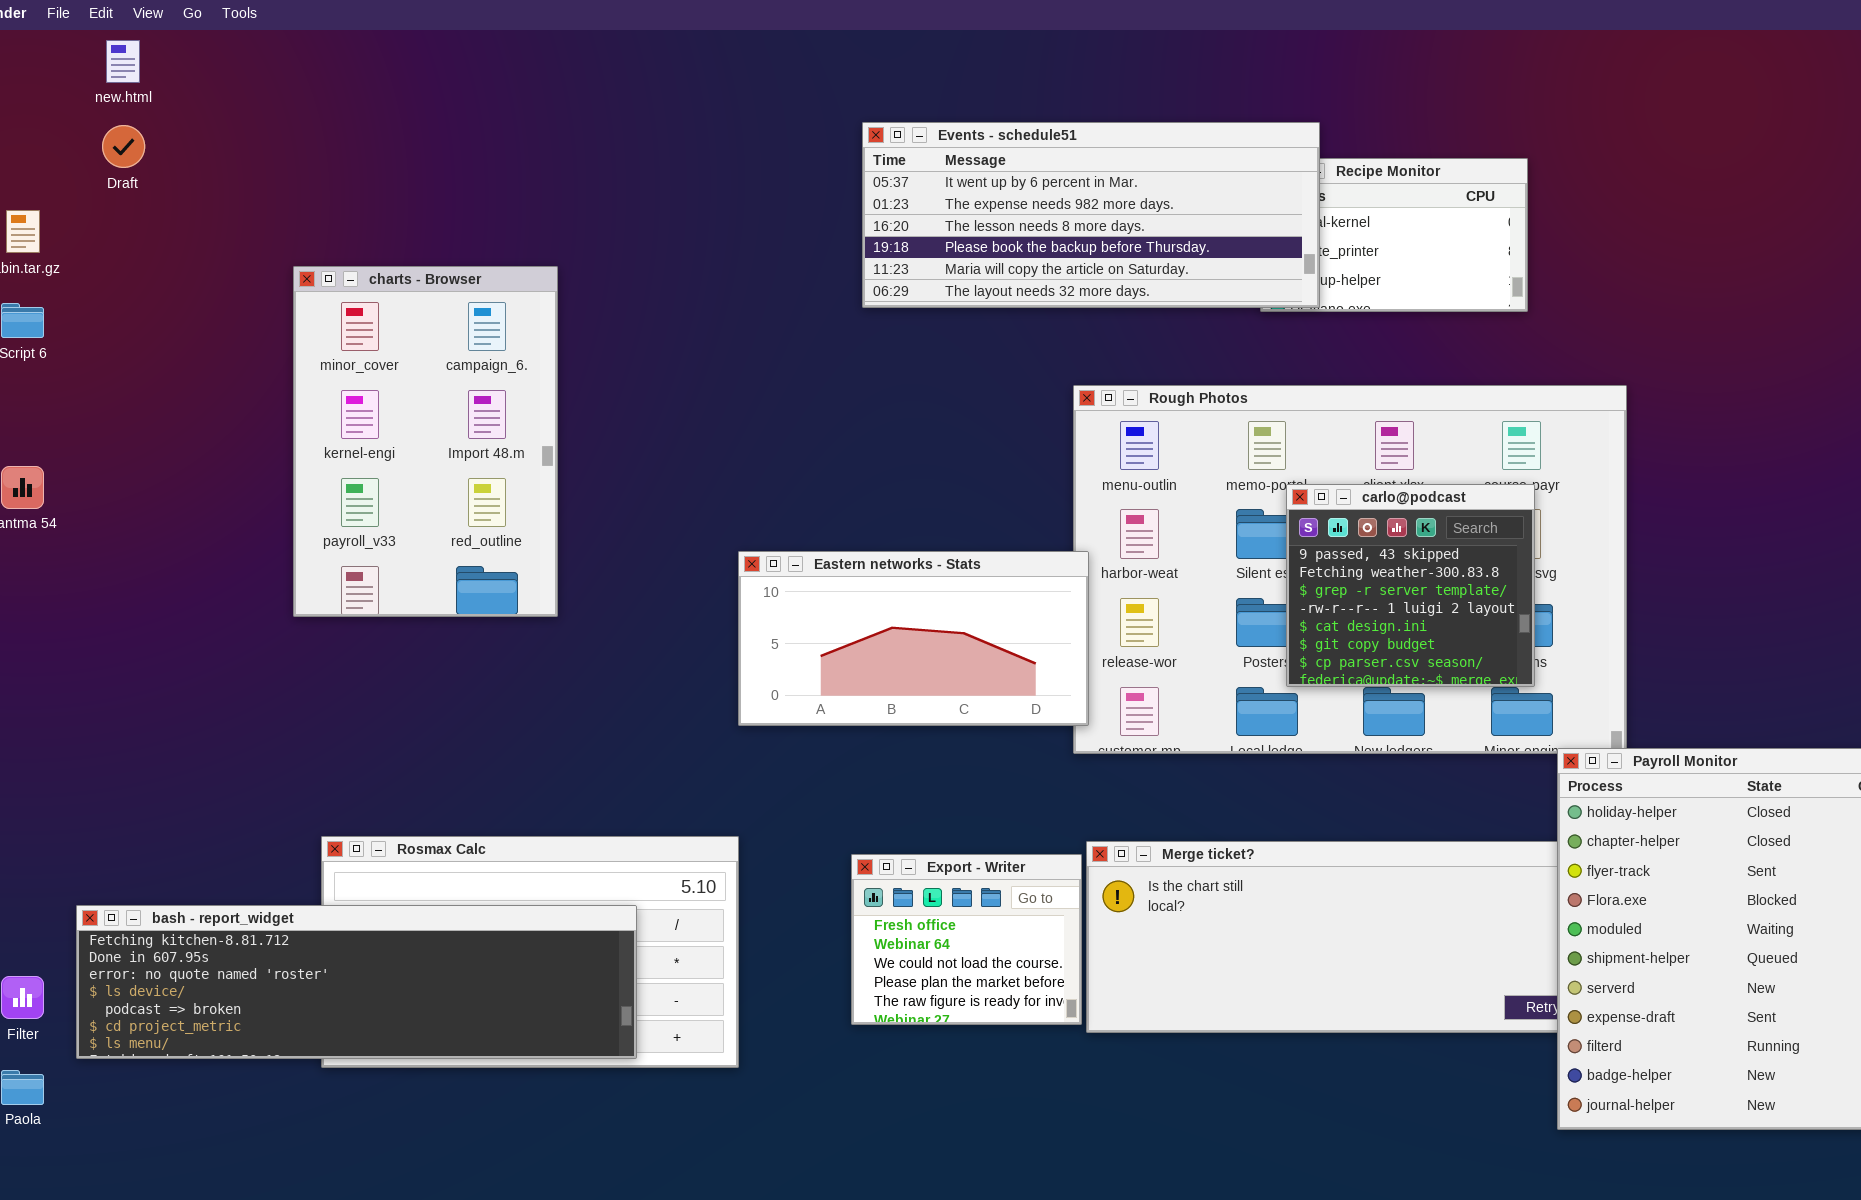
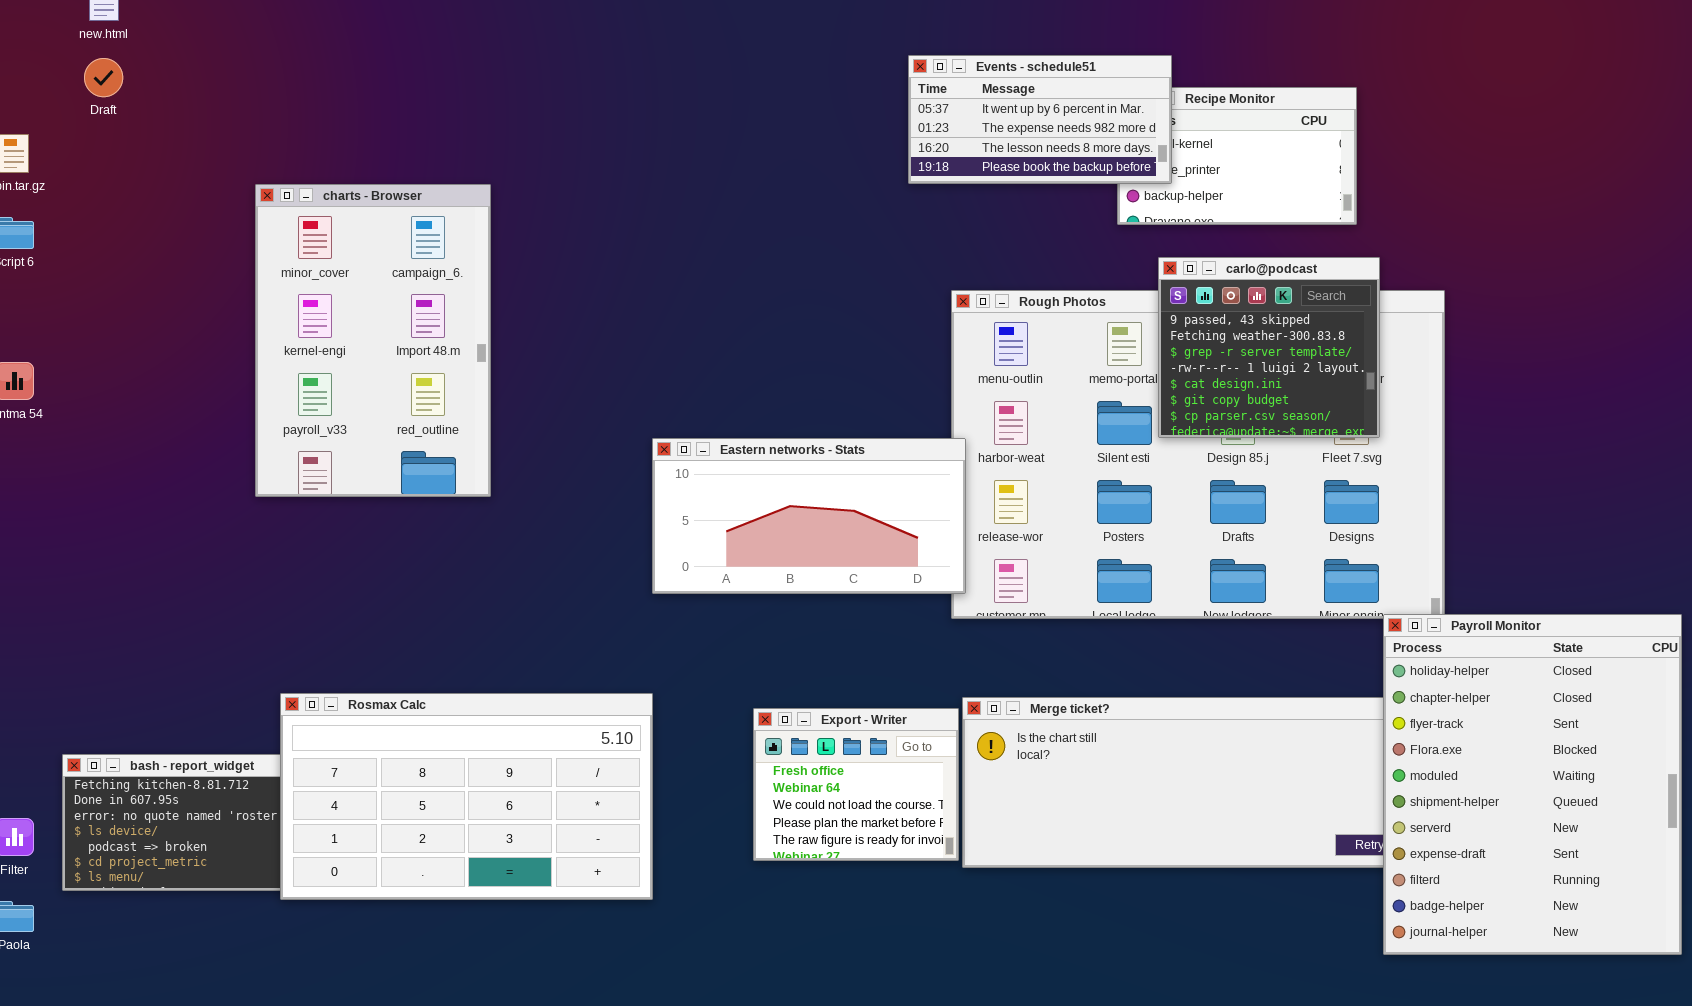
Events - schedule51: [862,122,1320,308] -> [908,55,1172,184], resized
carlo@podcast: [1286,484,1535,687] -> [1158,257,1380,438], moved
Rosmax Calc: [321,836,739,1068] -> [280,693,653,900], raised

